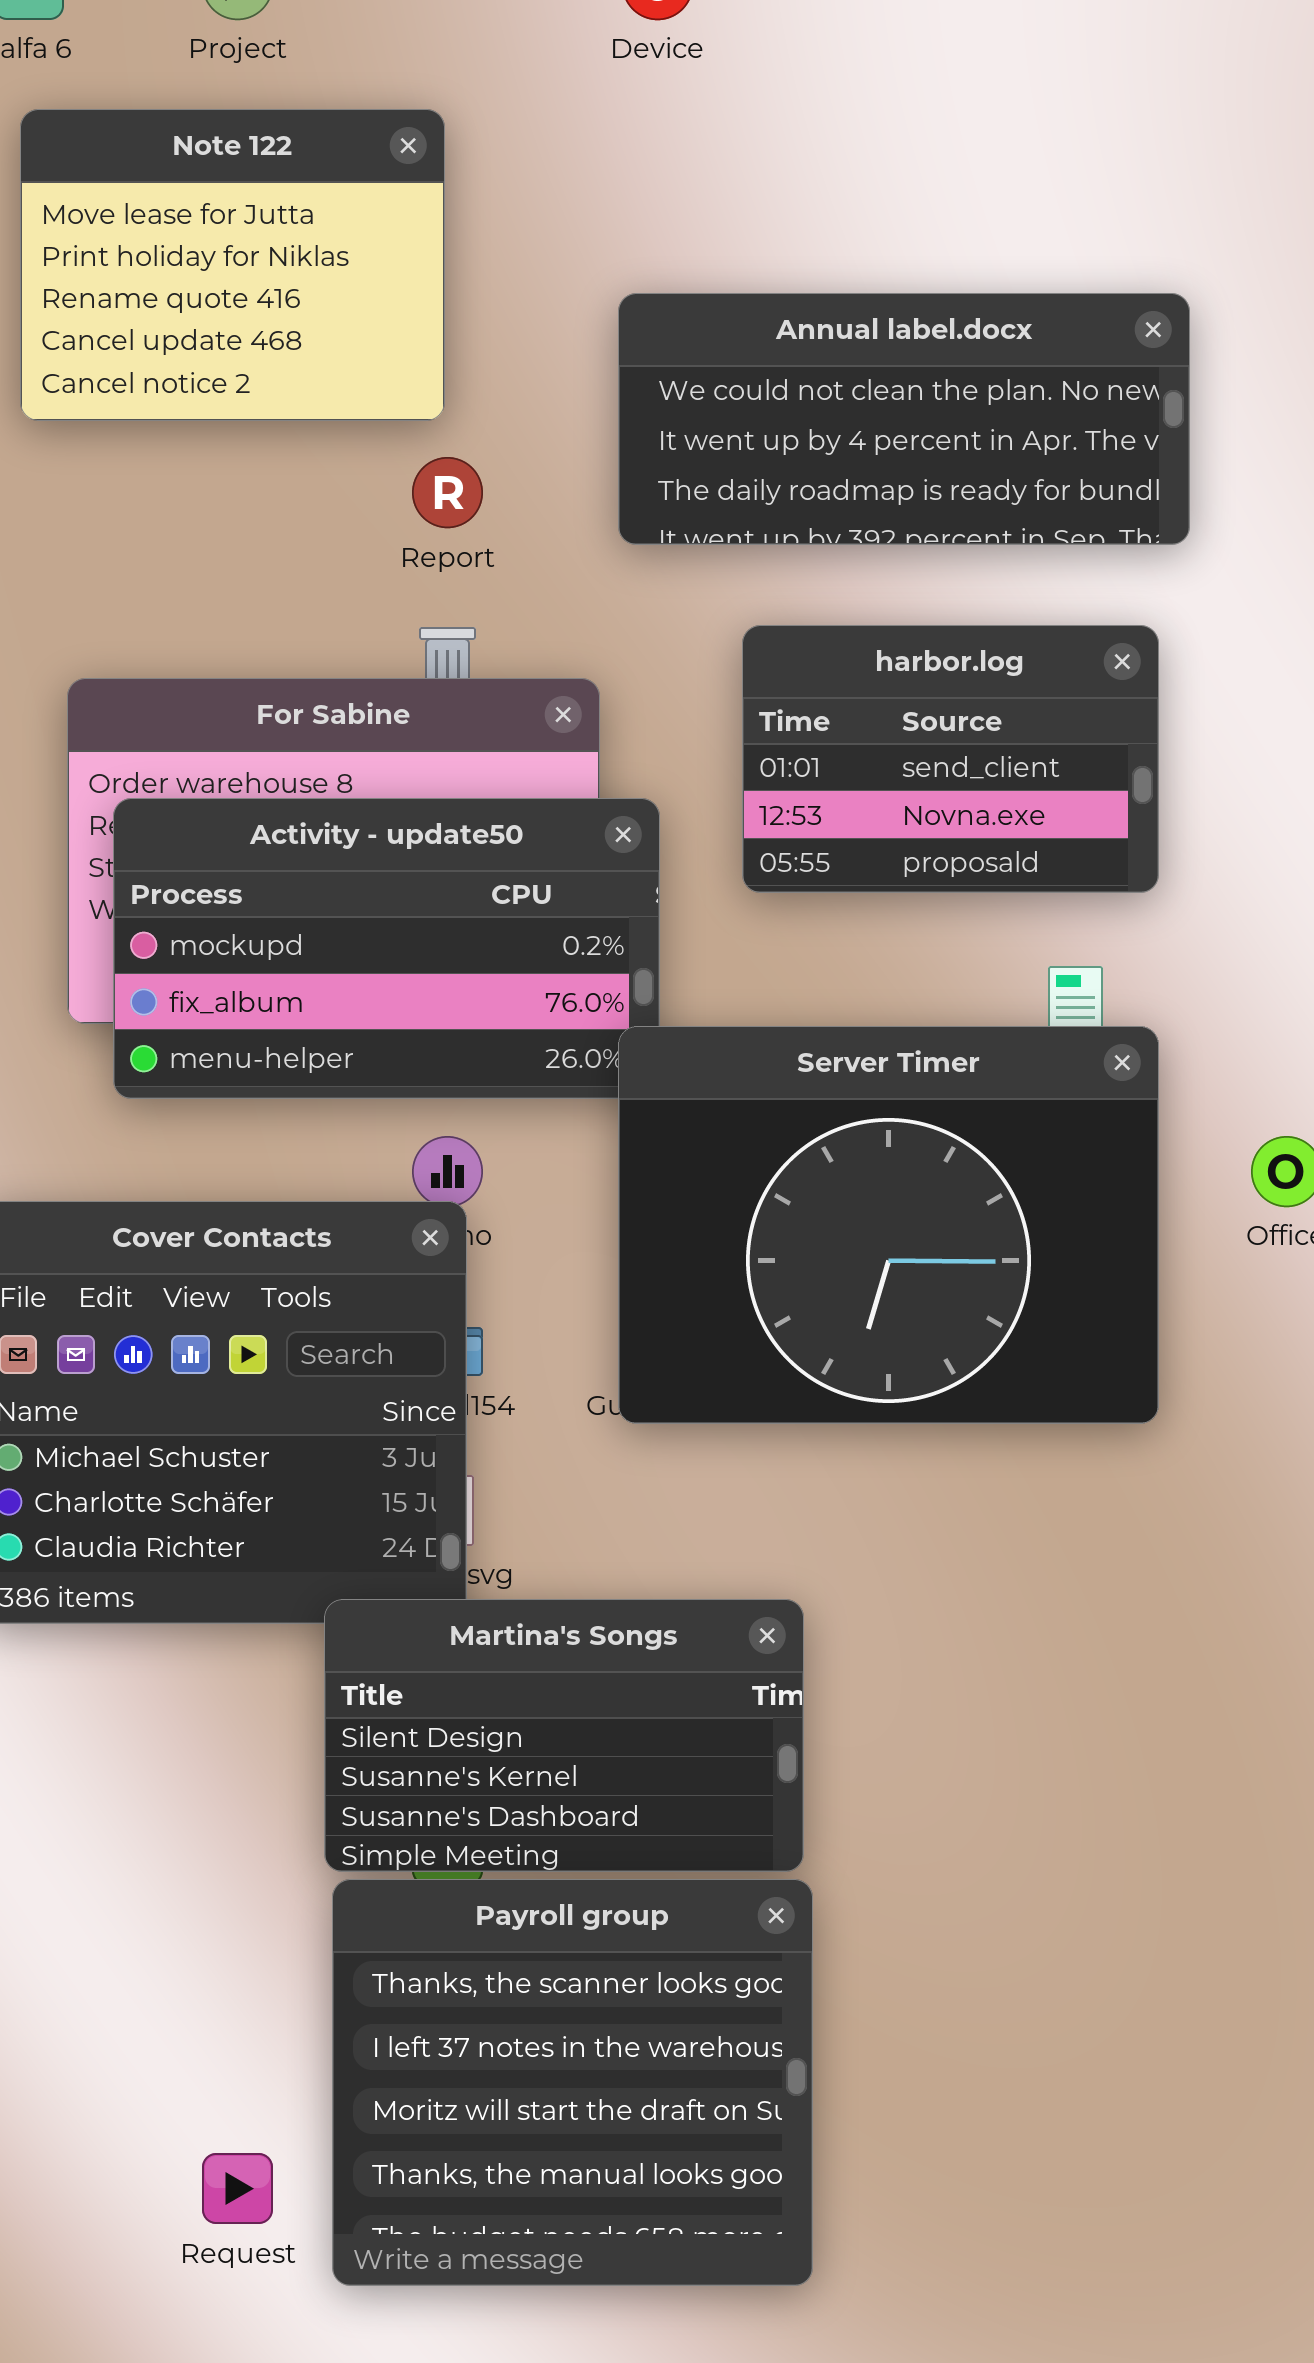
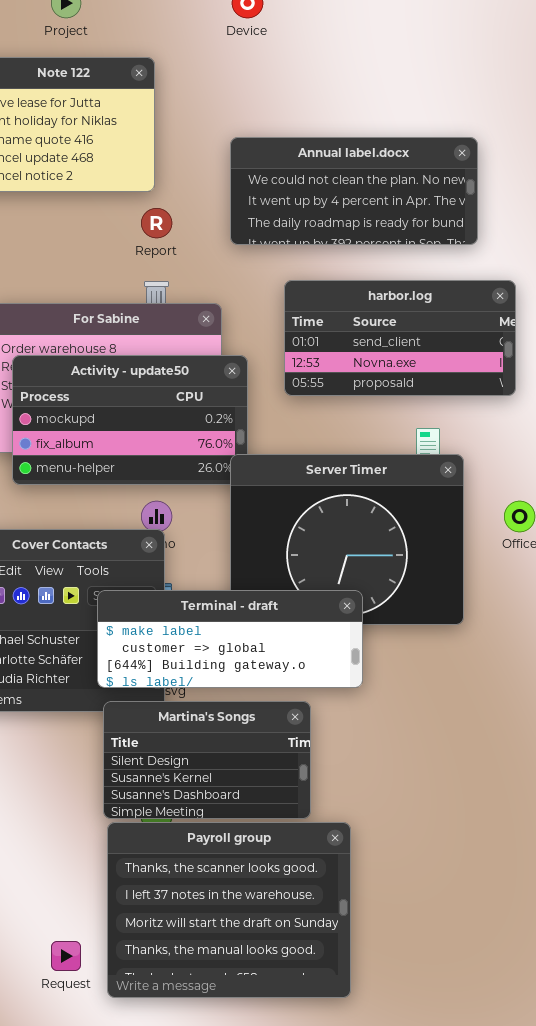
harbor.log: [742,625,1159,893] -> [284,280,516,396], resized
Terminal - draft: none -> [97,590,363,688], opened
Payroll group: [332,1879,813,2286] -> [107,822,351,998], resized

